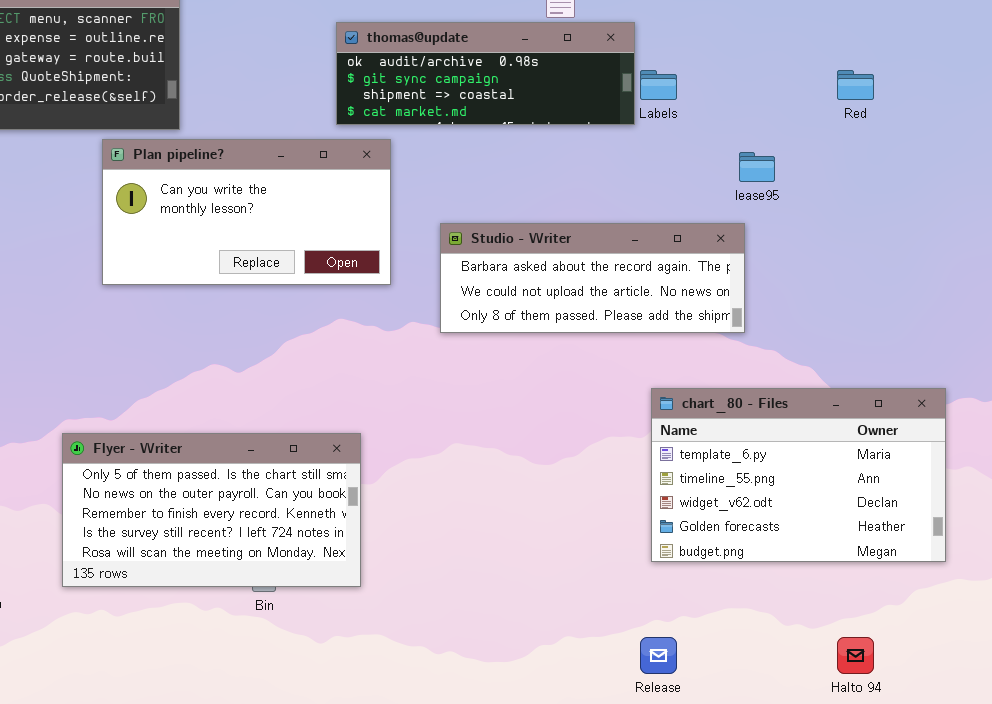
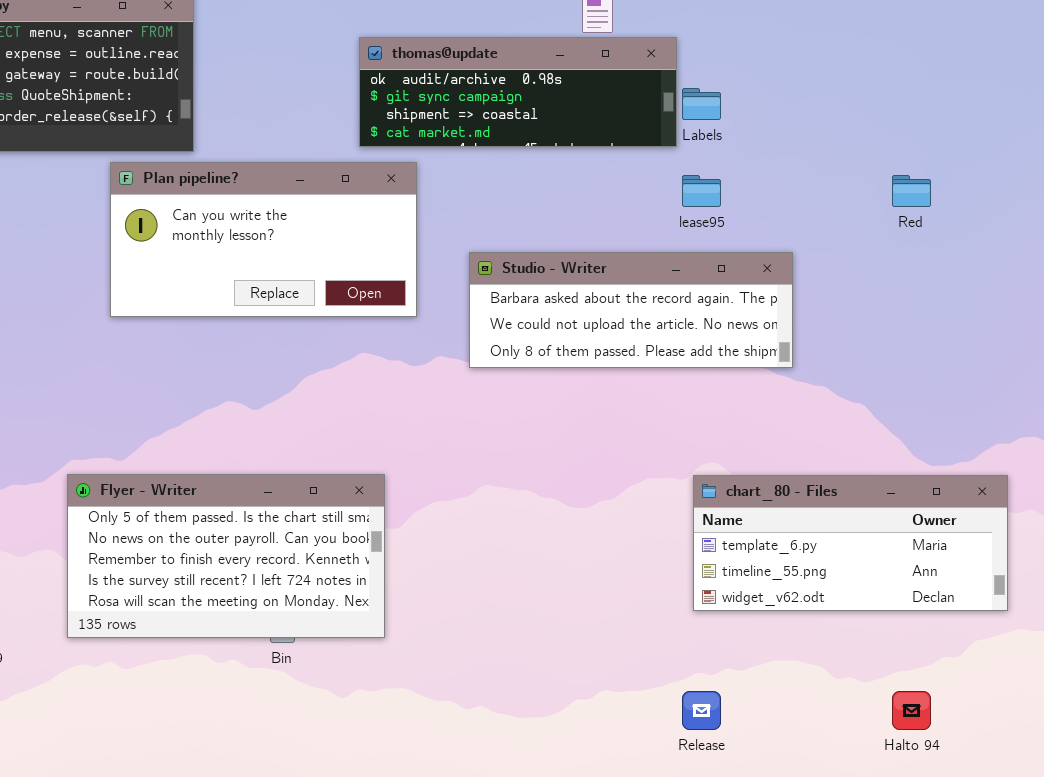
Red: [837,70,874,100] -> [892,175,931,207], moved
lease95: [739,152,775,182] -> [682,175,721,207], moved
chart_80 - Files: [651,388,946,562] -> [693,475,1008,611], resized

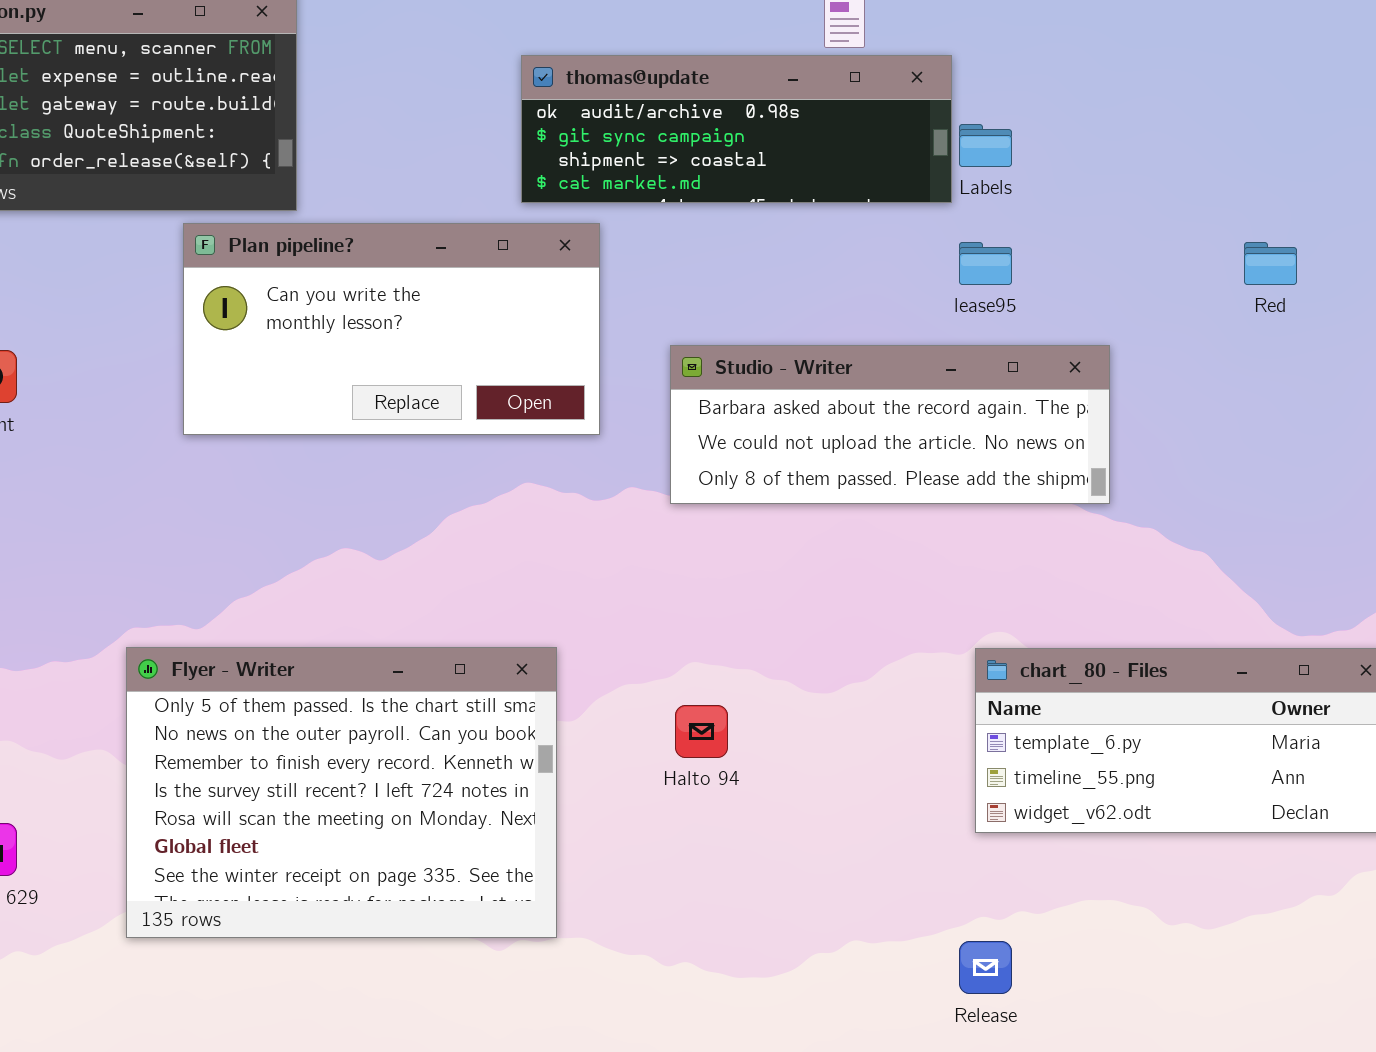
Flyer - Writer: [67,474,385,638] -> [126,647,557,938], resized
Halto 94: [892,691,931,730] -> [675,705,728,758], moved

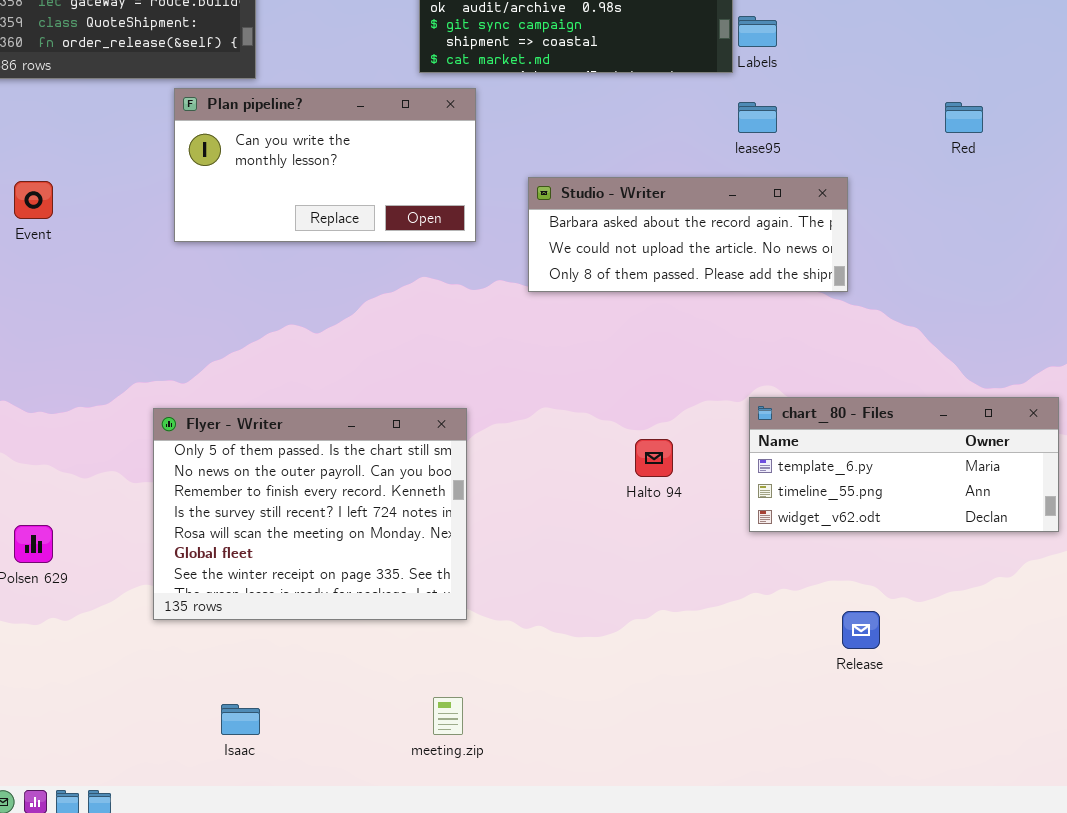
Flyer - Writer: [126,647,557,938] -> [153,408,467,620], moved
Halto 94: [675,705,728,758] -> [635,439,673,477], moved
Release: [959,941,1012,994] -> [842,611,880,649], moved

